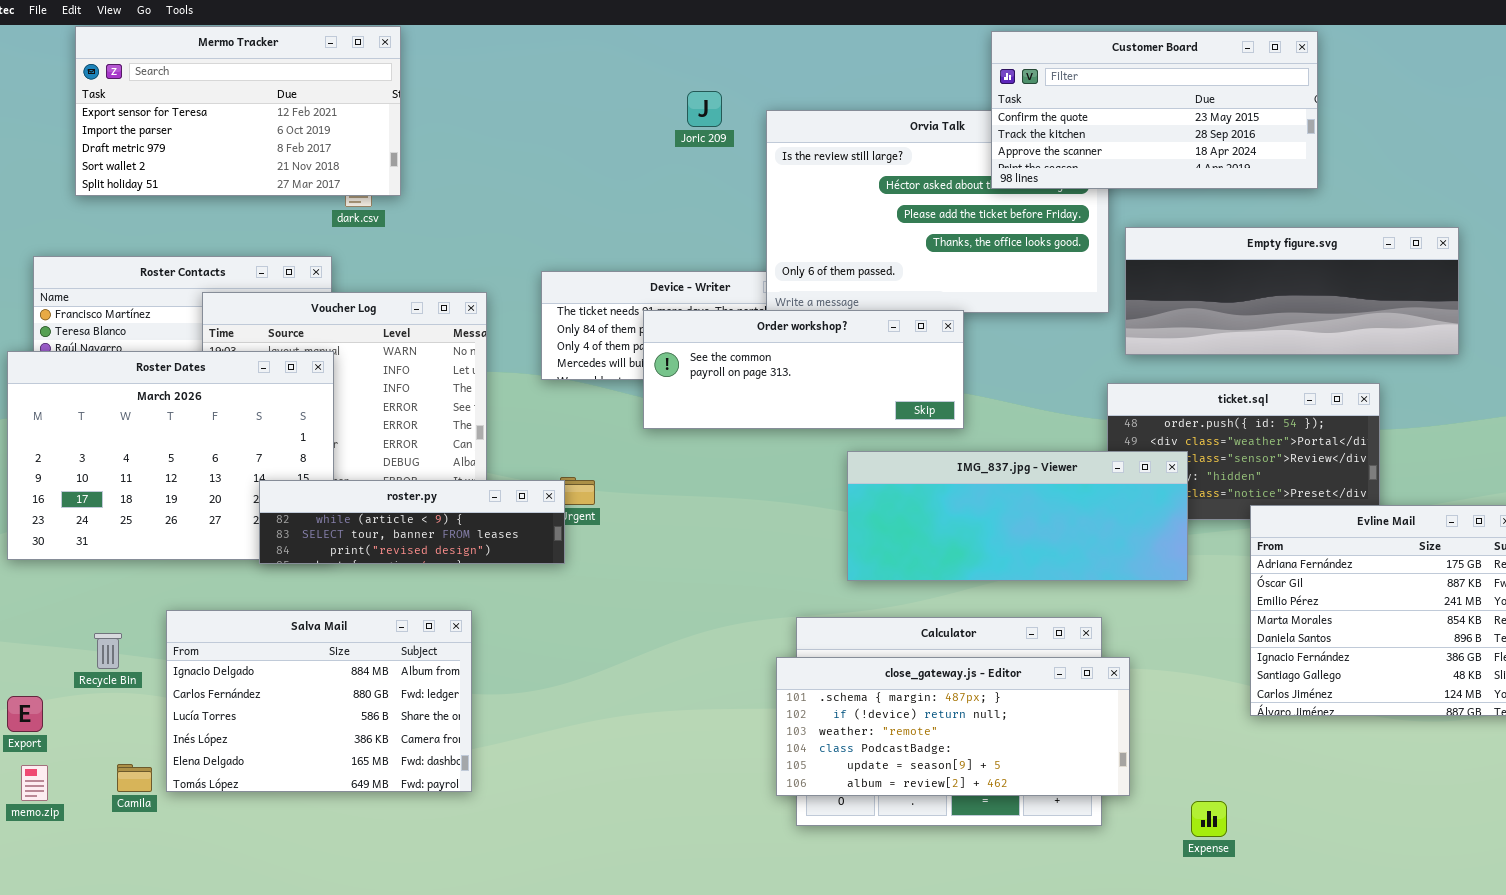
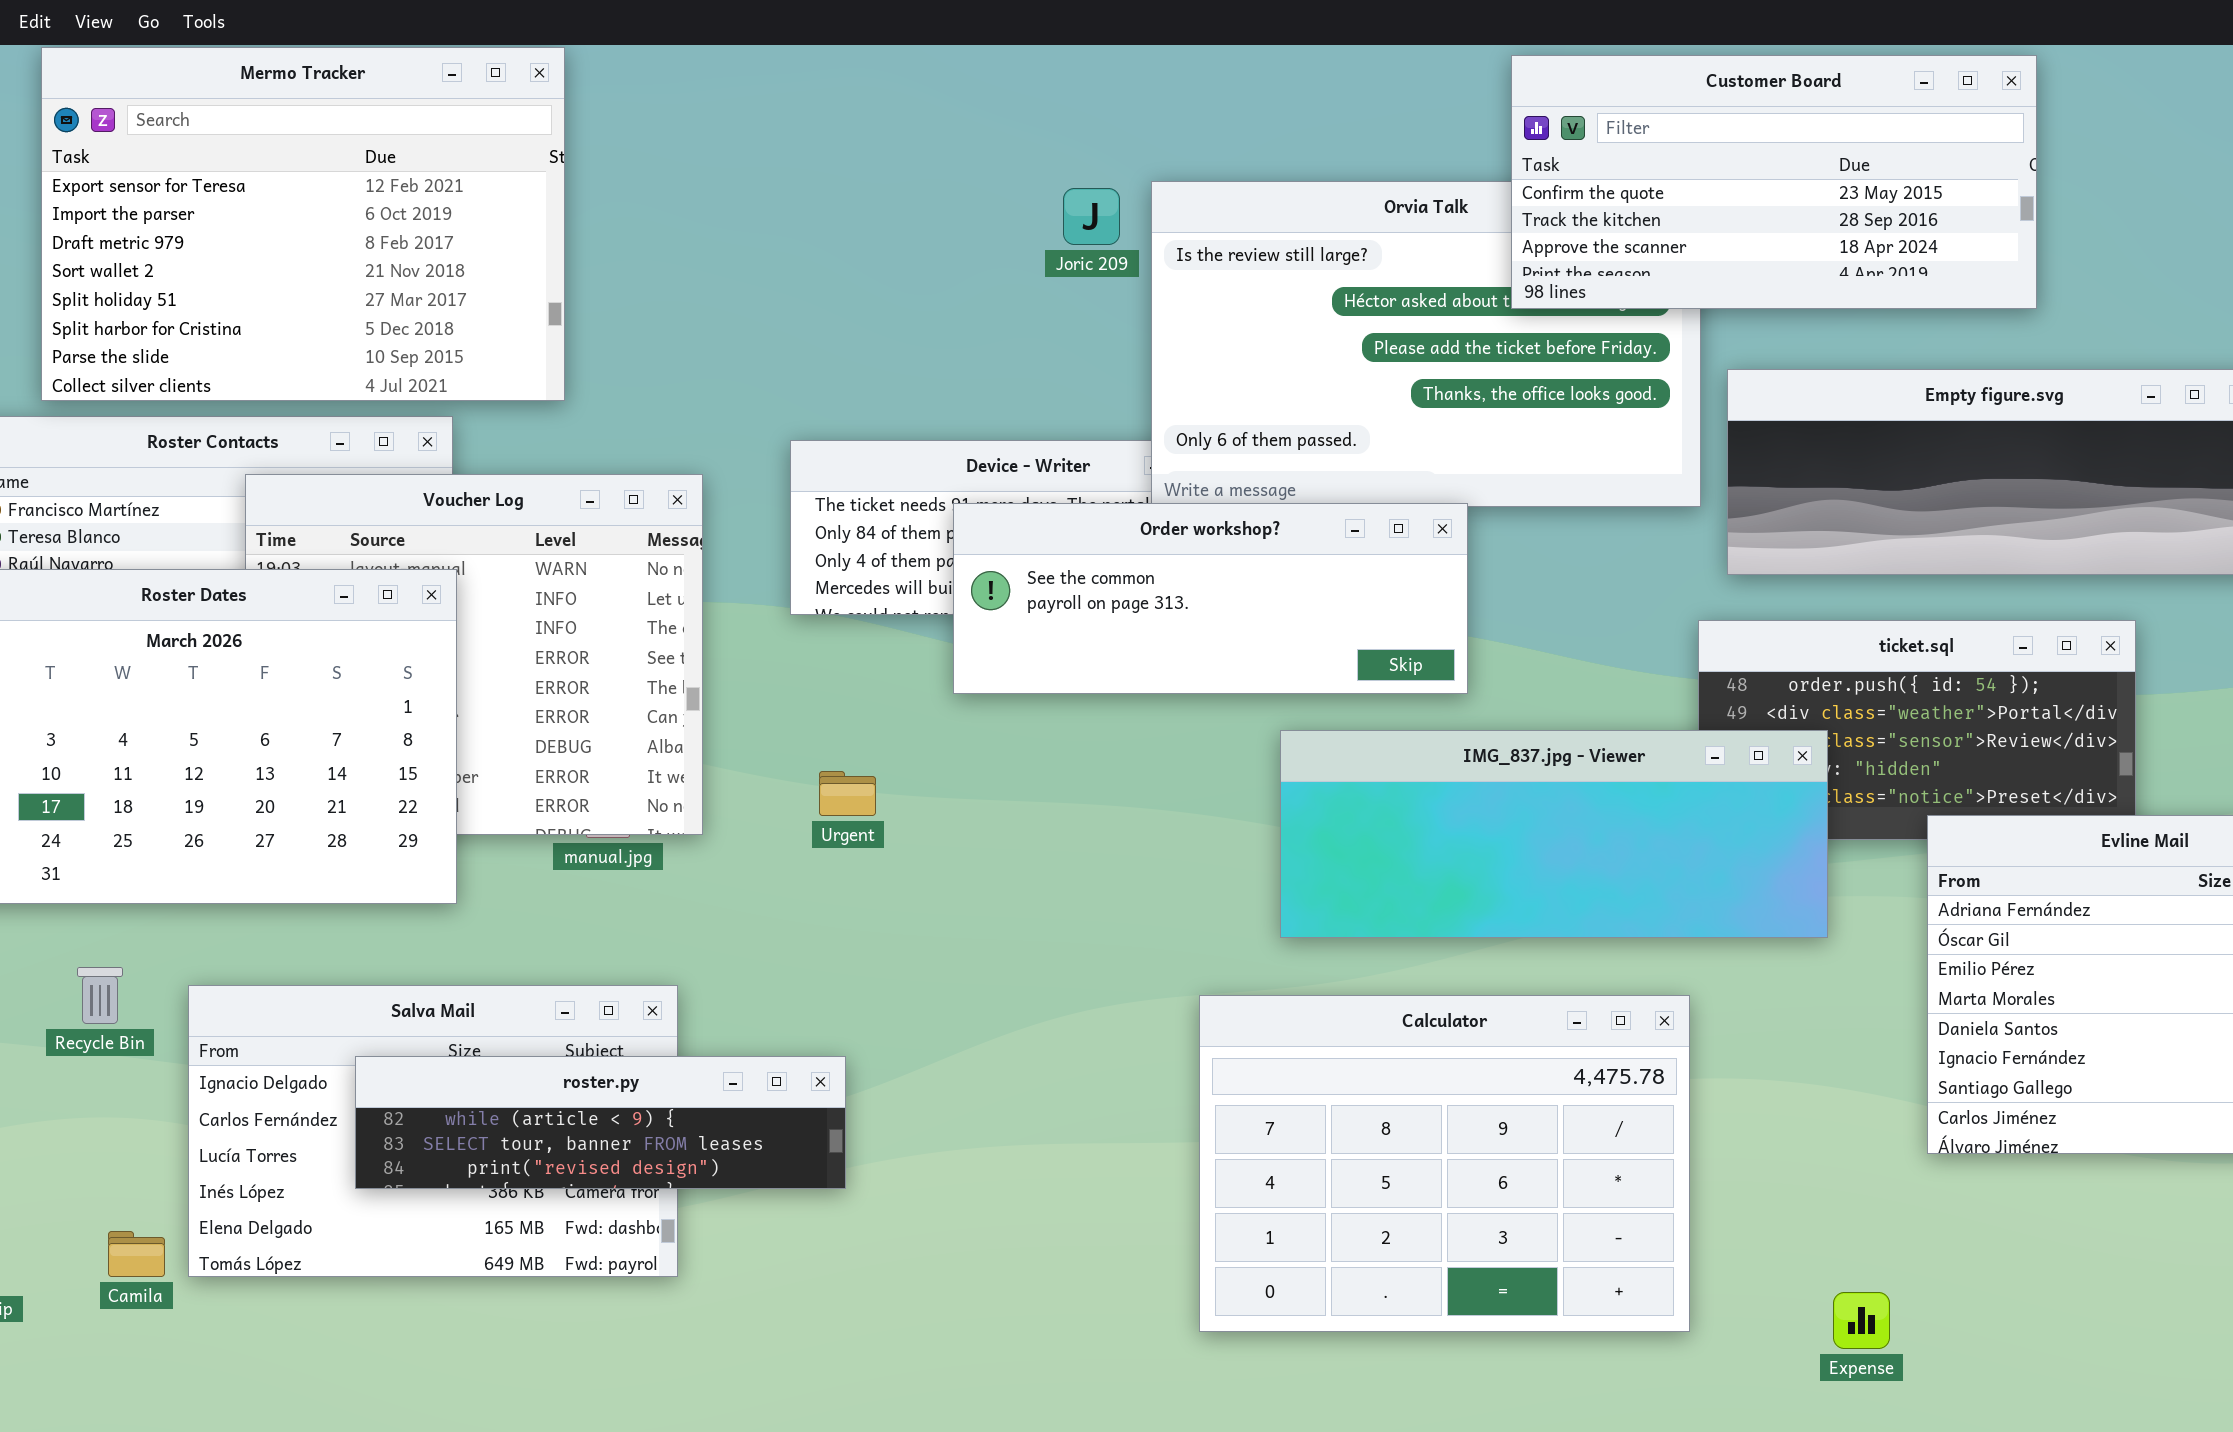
Mermo Tracker: [75,26,401,196] -> [41,47,565,401], resized
Joric 209: [687,91,722,127] -> [1063,188,1120,245], moved
roster.py: [259,480,565,564] -> [355,1056,846,1189], moved
Recycle Bin: [94,633,122,669] -> [77,967,123,1024], moved
close_gateway.js - Editor: [776,657,1130,796] -> none, closed

